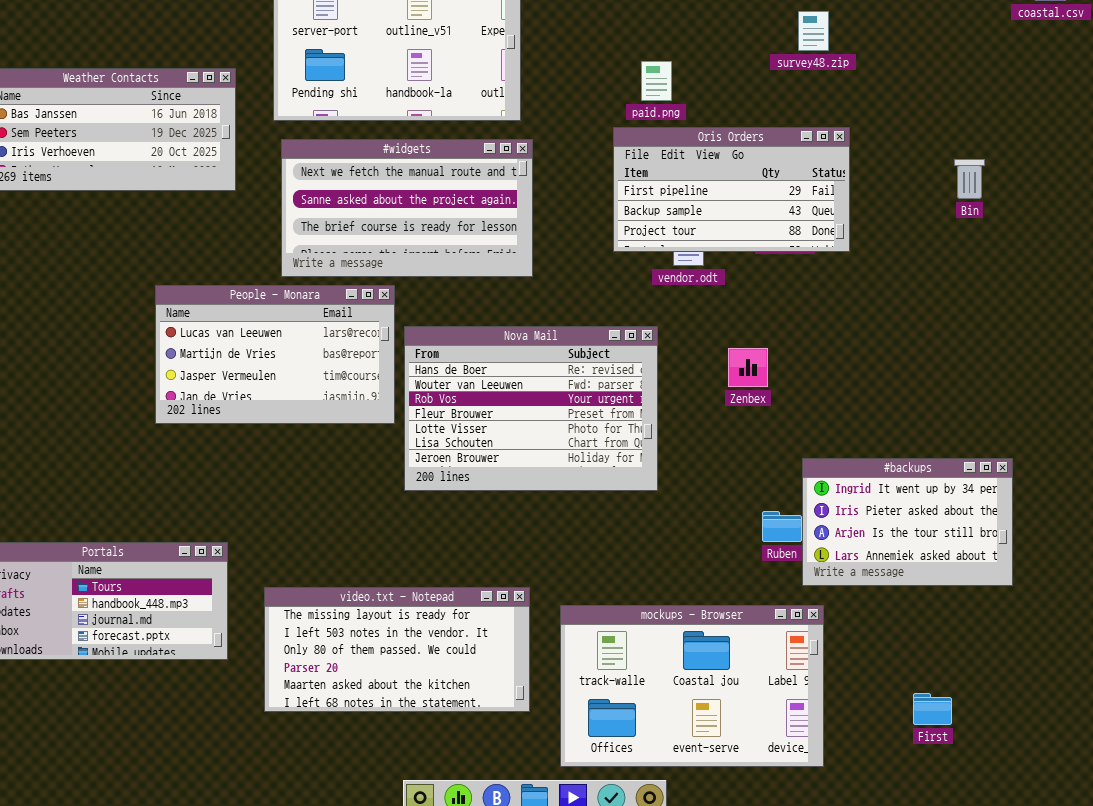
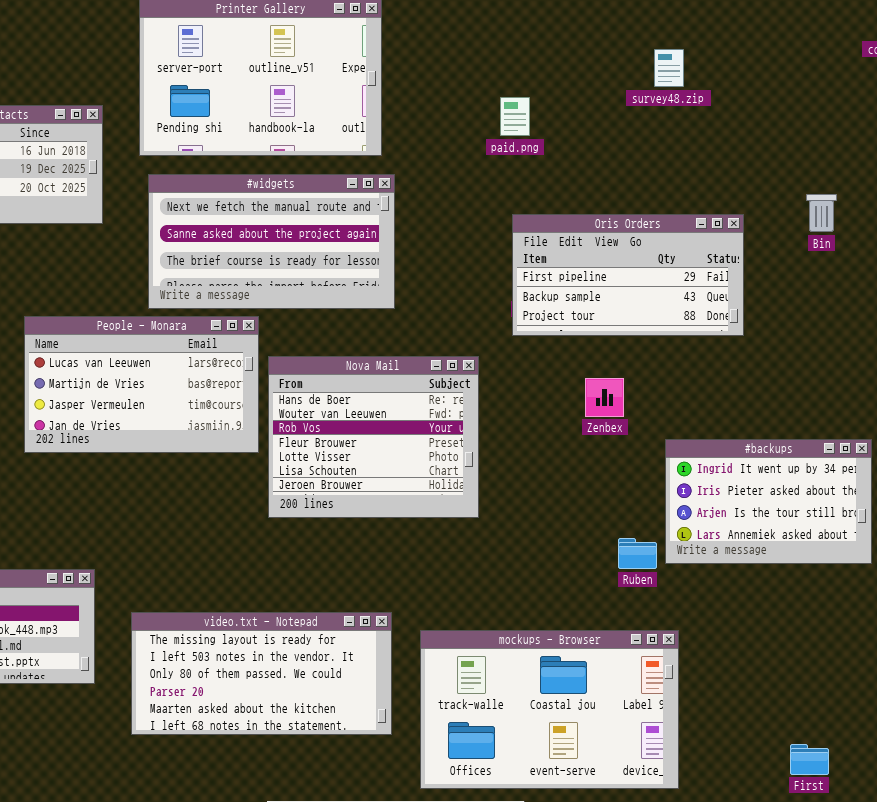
Oris Orders: [613,127,850,252] -> [512,214,744,336], moved
Nova Mail: [404,326,658,491] -> [268,356,479,518], resized
#backups: [802,458,1013,586] -> [665,439,872,564], moved
First: [913,693,952,725] -> [790,744,829,775], moved

